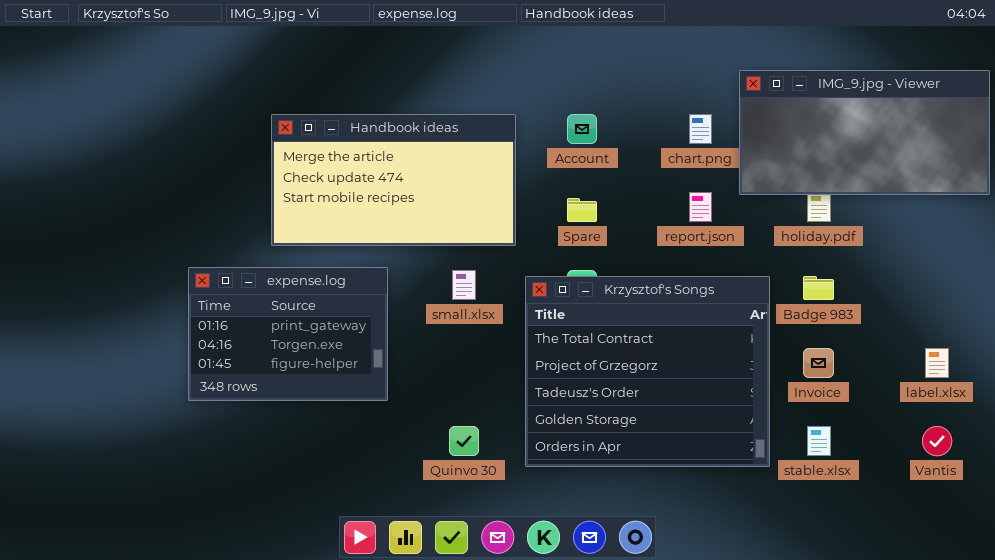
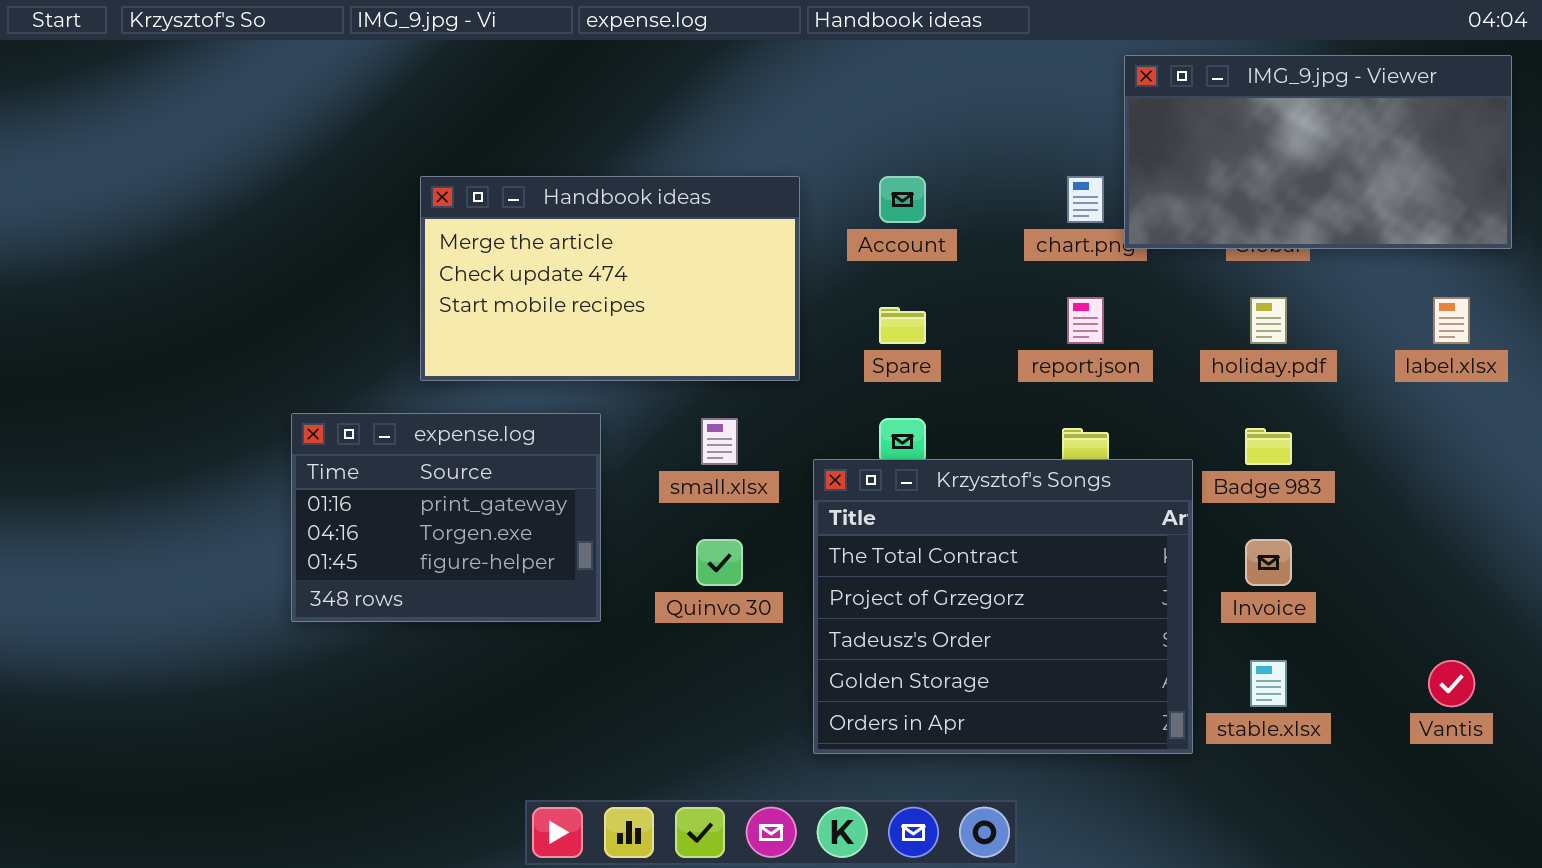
IMG_9.jpg - Viewer: [739,70,990,195] -> [1124,55,1512,249], moved
Krzysztof's Songs: [525,276,770,467] -> [813,459,1193,754], moved
label.xlsx: [925,348,949,378] -> [1433,297,1470,344], moved
Quinvo 30: [449,426,479,456] -> [696,539,743,586], moved

